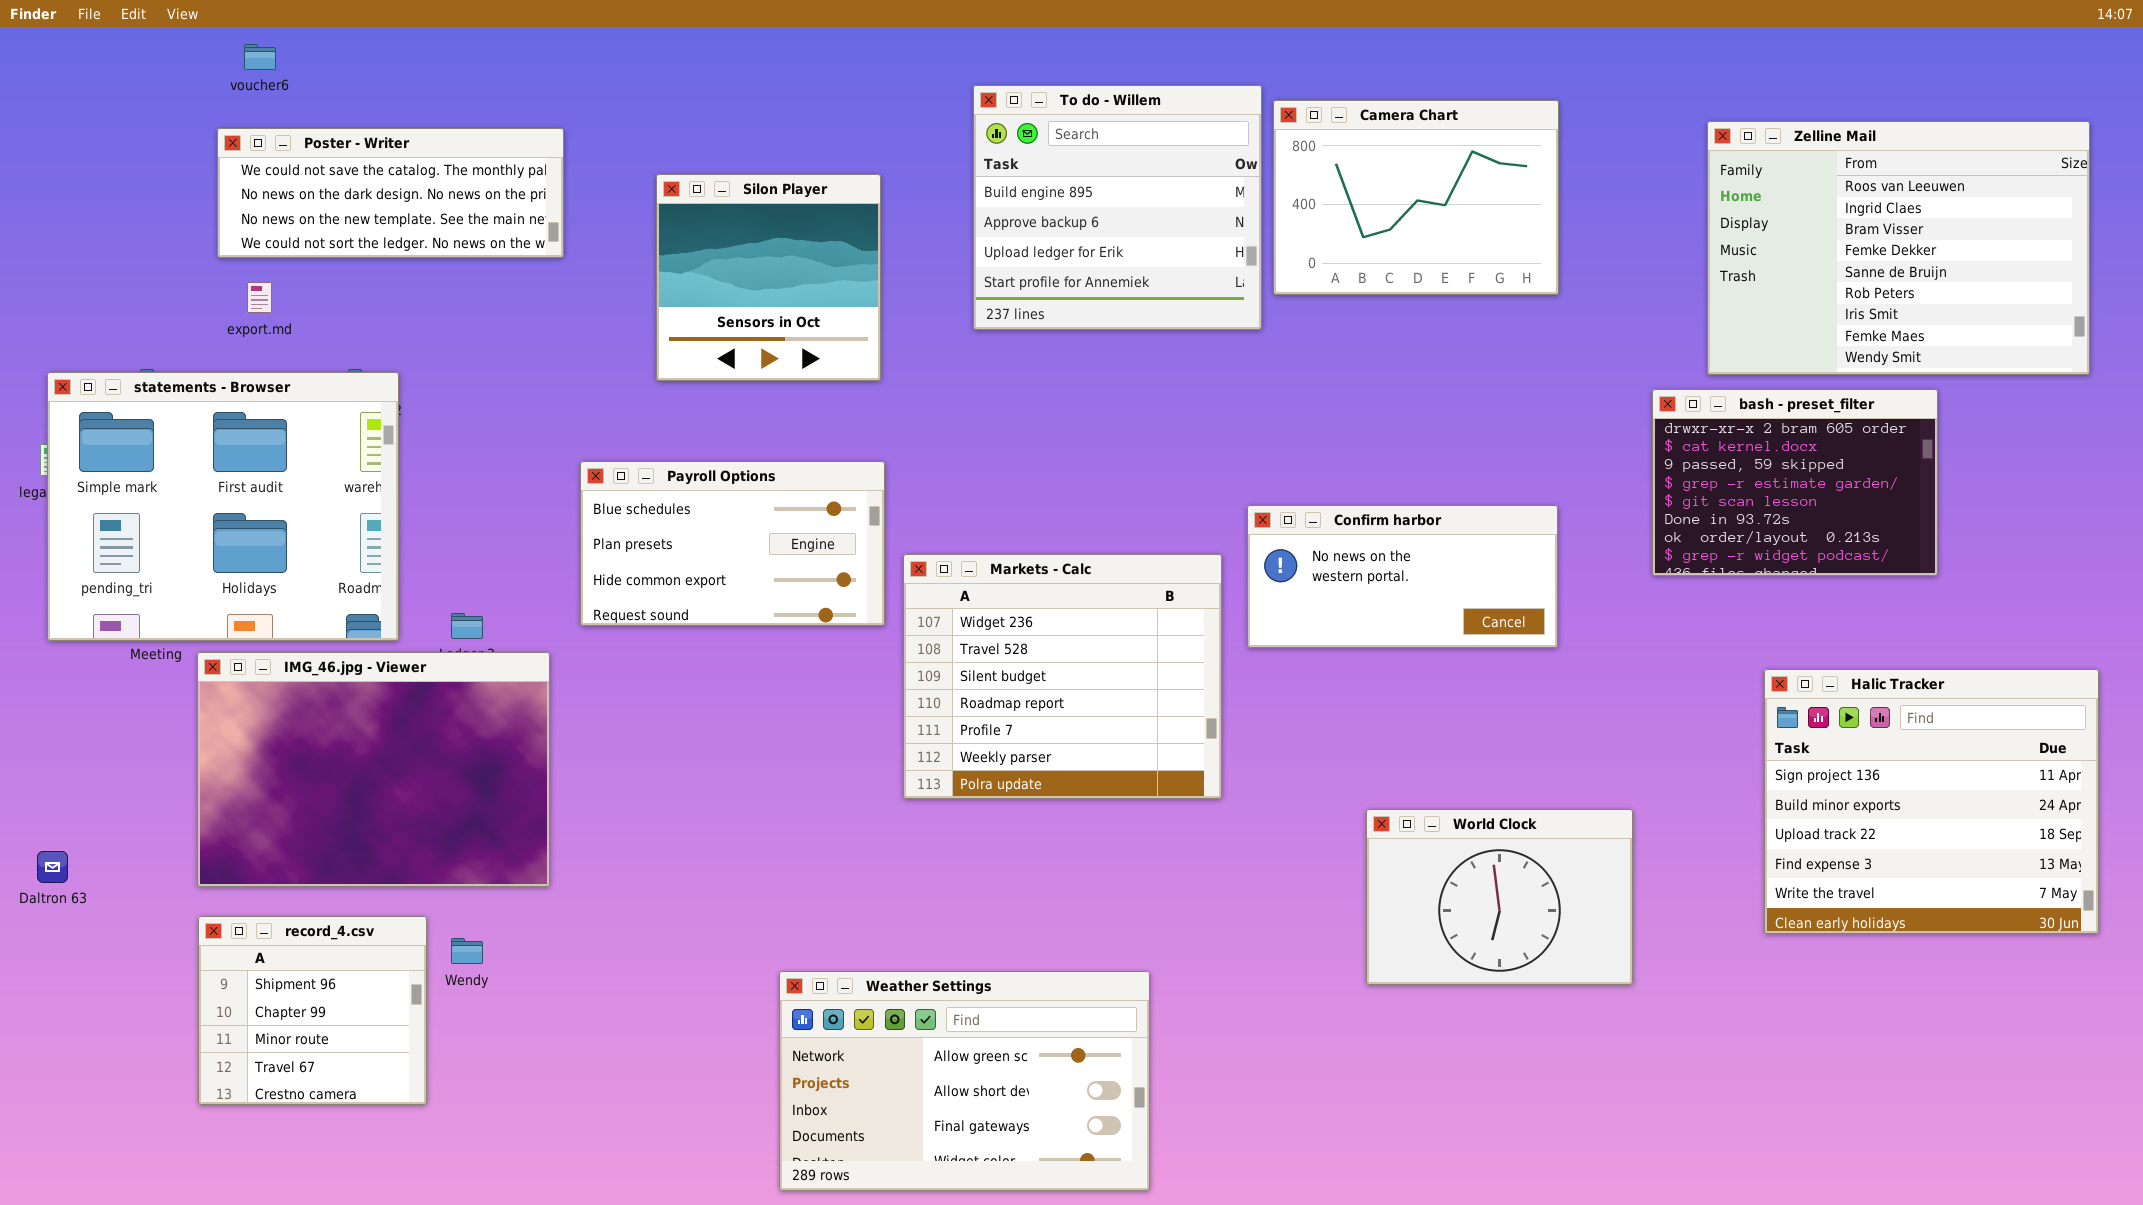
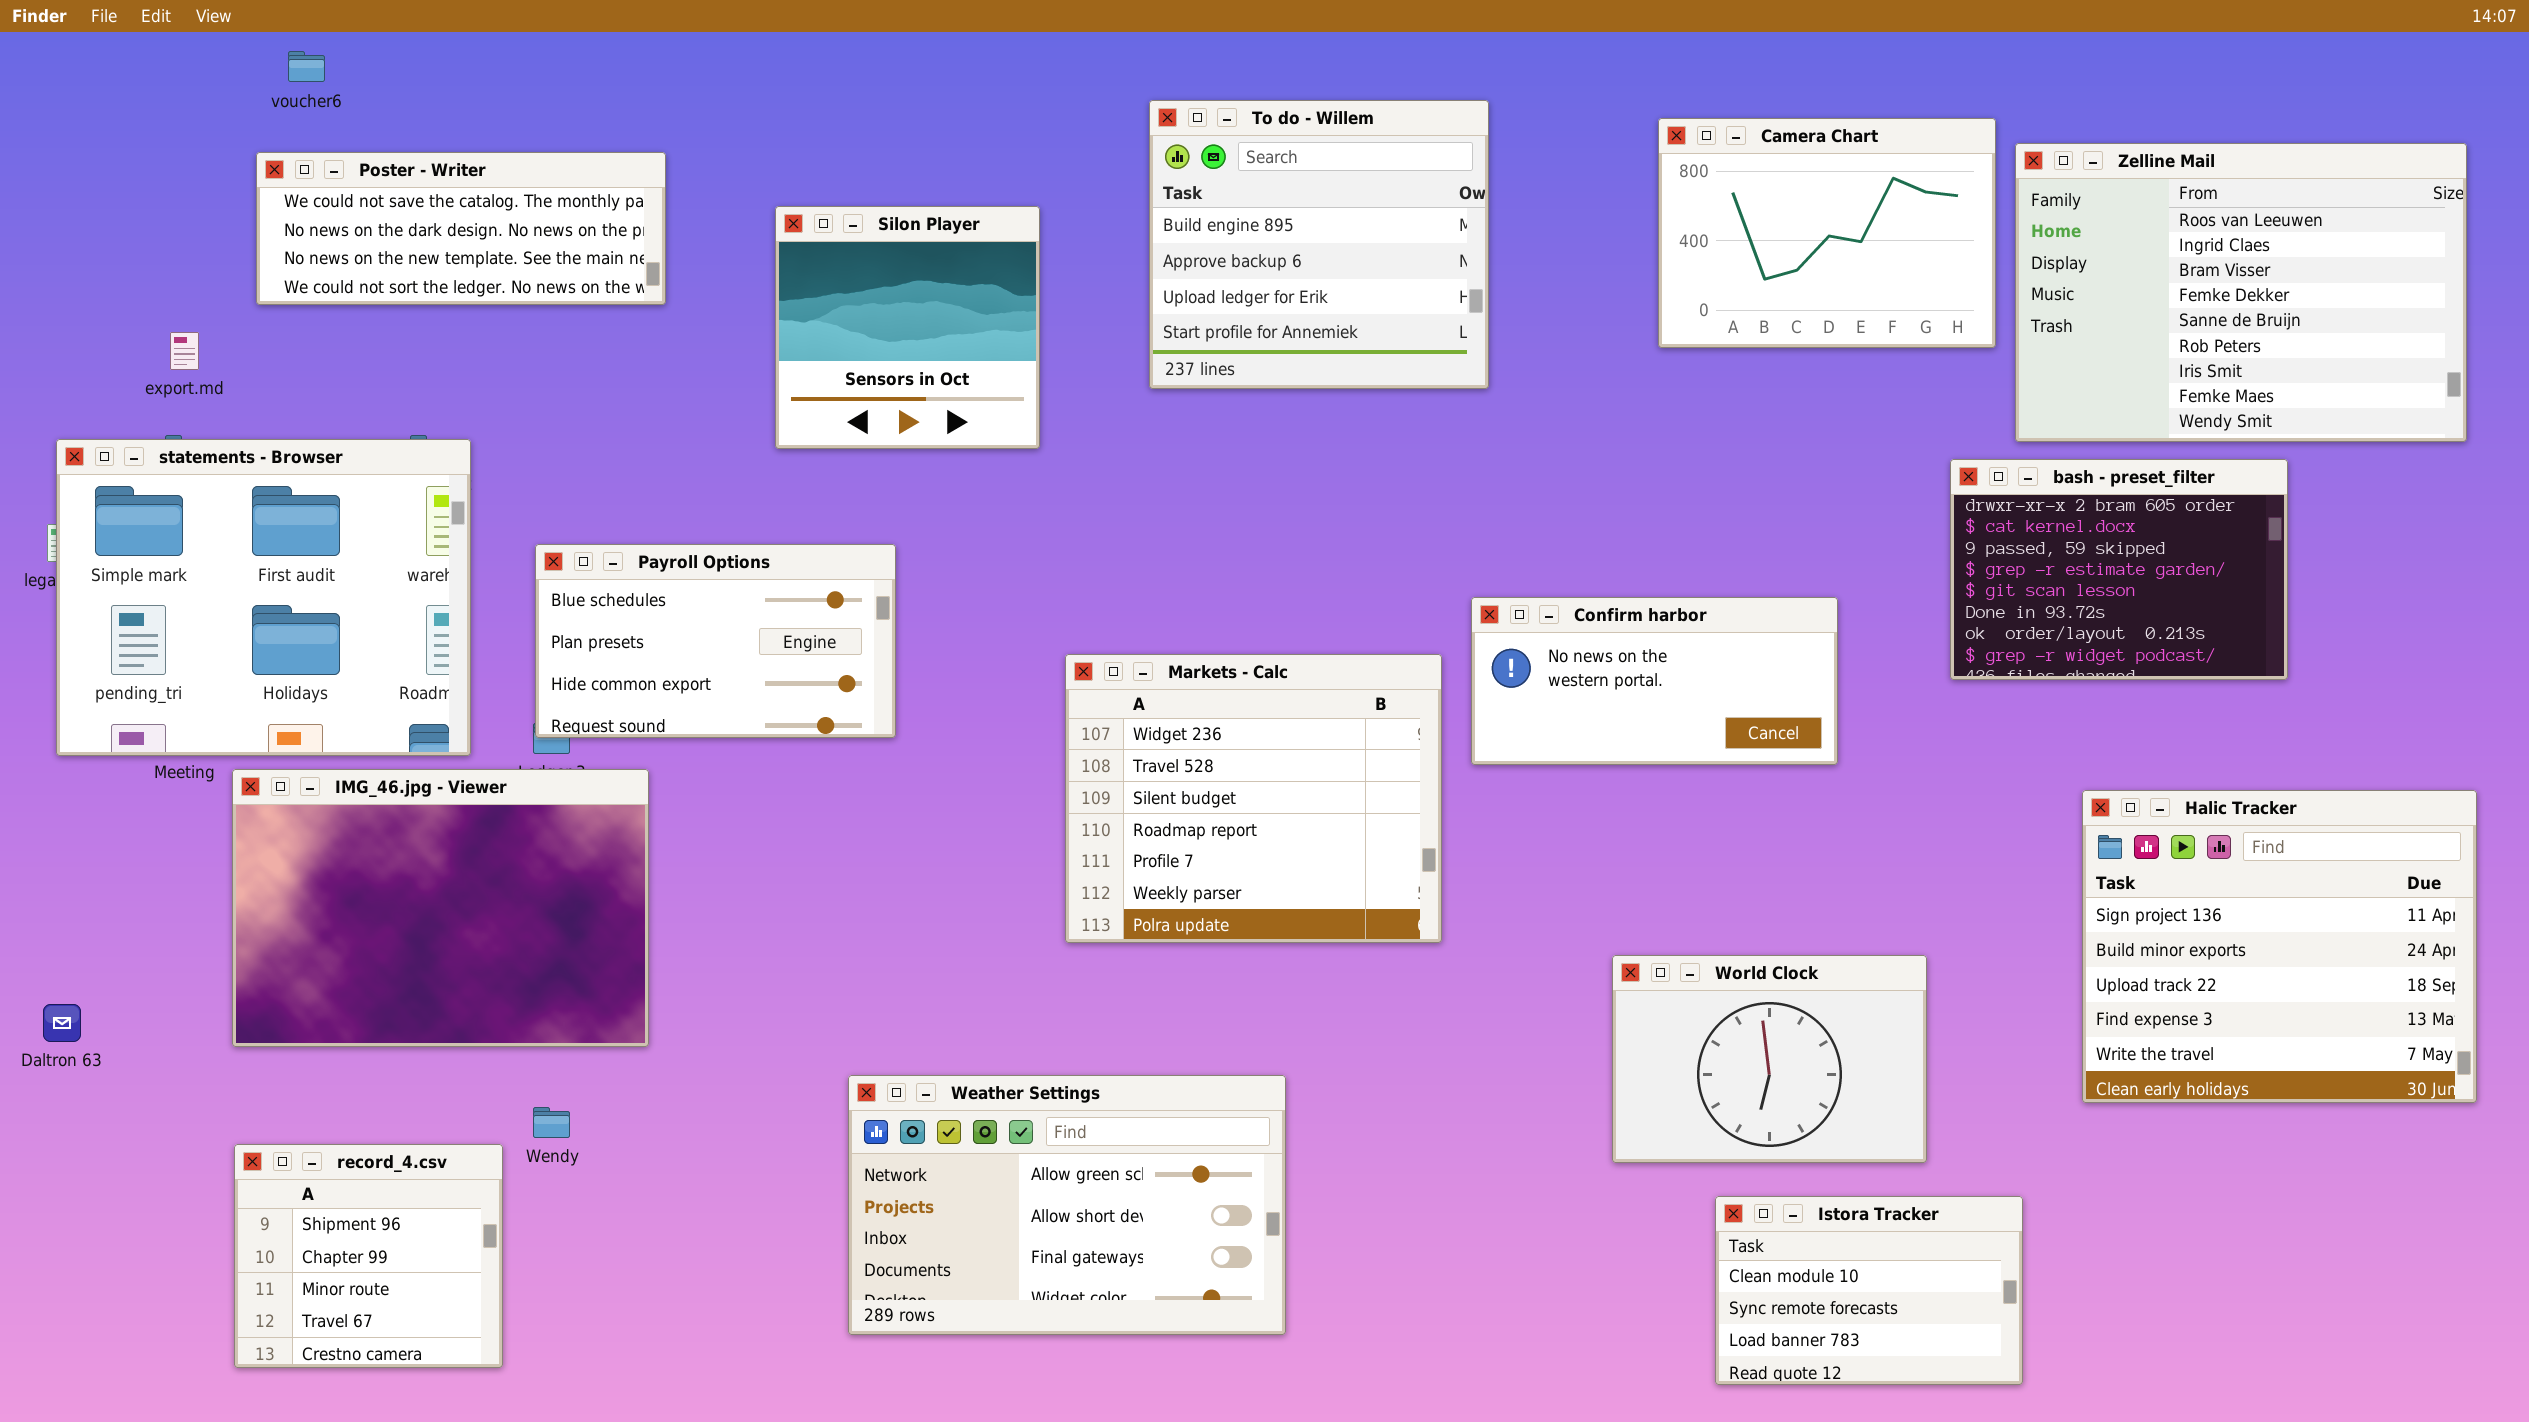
Camera Chart: [1273,100,1559,295] -> [1658,118,1996,348], moved
export.md: [247,282,272,313] -> [170,332,199,370], moved
Payroll Options: [580,461,885,626] -> [535,544,896,738], moved
record_4.csv: [198,916,427,1105] -> [234,1144,503,1368], moved
Weather Settings: [779,971,1150,1191] -> [848,1075,1286,1335], moved
Istora Tracker: none -> [1715,1196,2023,1385], opened

